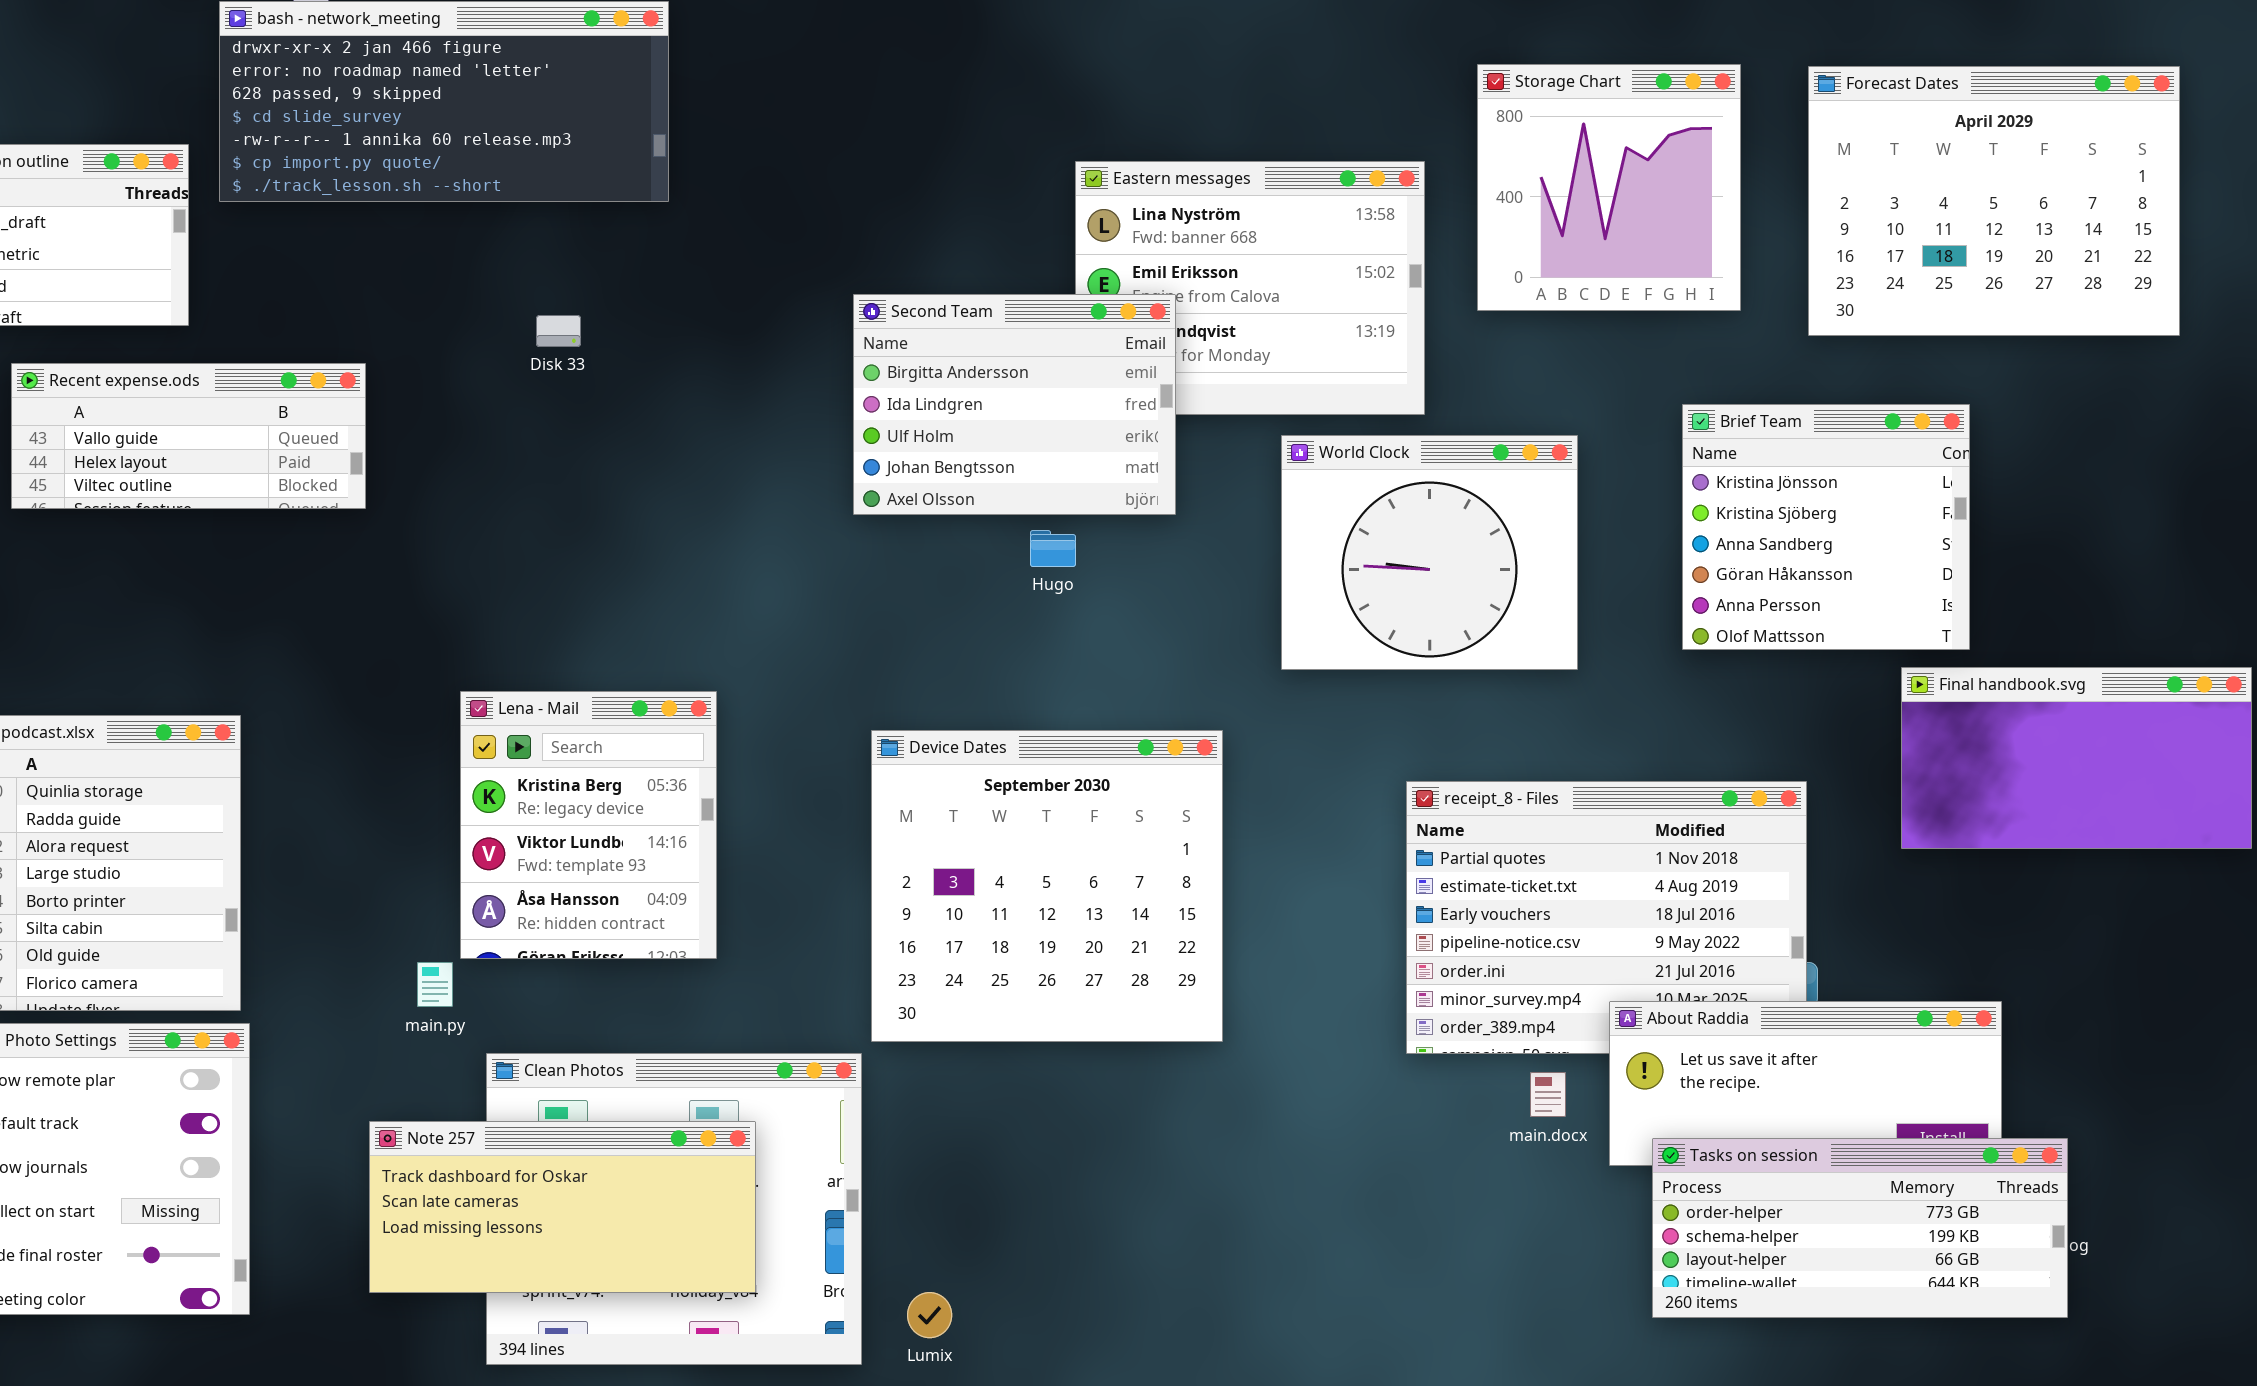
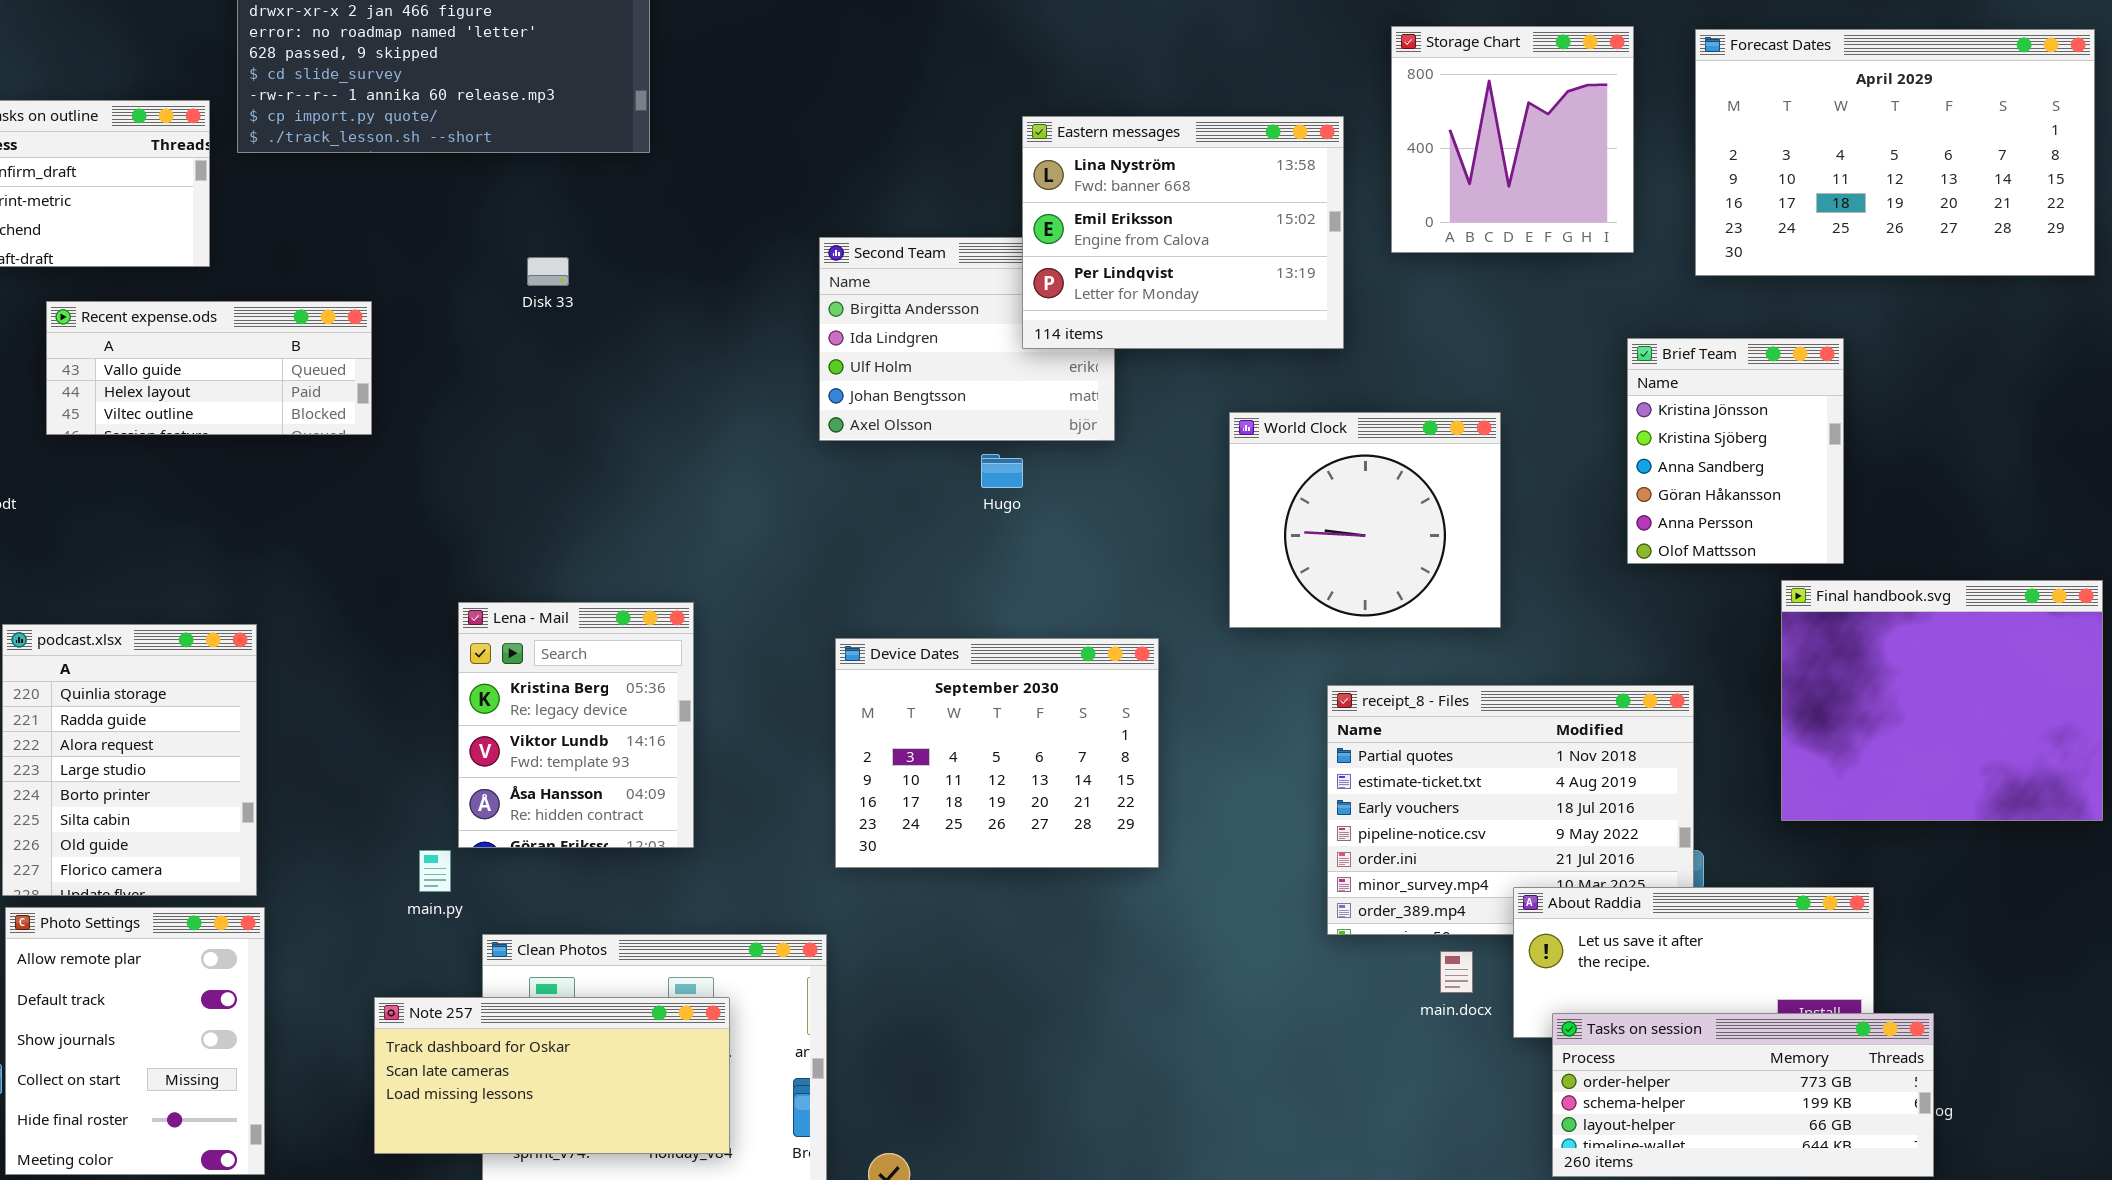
Forecast Dates: [1808,66,2180,336] -> [1695,29,2095,276], resized
Eastern messages: [1075,161,1425,415] -> [1022,116,1344,349], raised
Brief Team: [1682,404,1970,650] -> [1627,338,1844,564], resized
World Clock: [1281,435,1578,670] -> [1229,412,1501,628], moved
Final handbook.svg: [1901,667,2252,849] -> [1781,580,2103,821], resized
Device Dates: [871,730,1223,1042] -> [835,638,1159,868], resized

